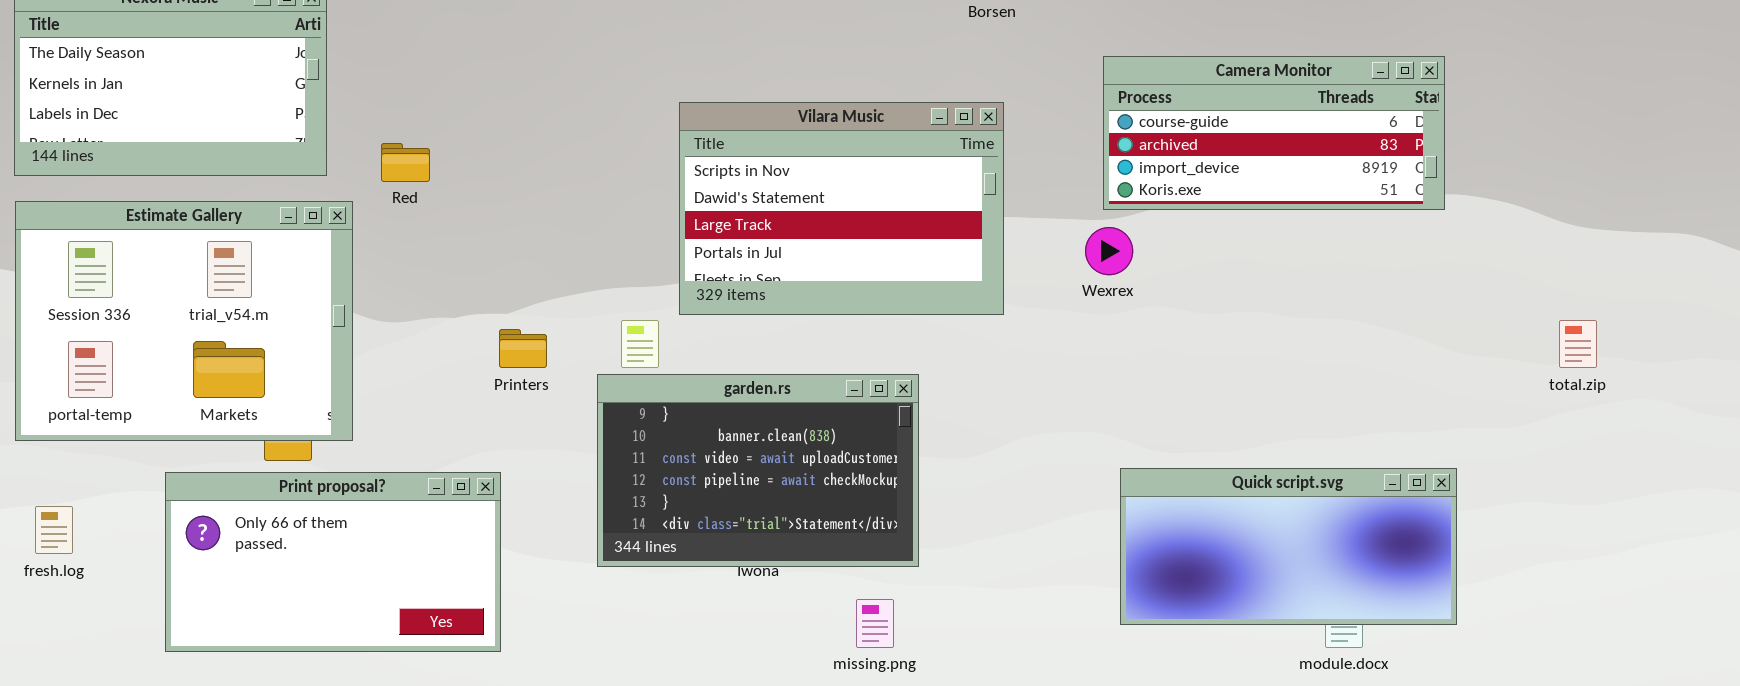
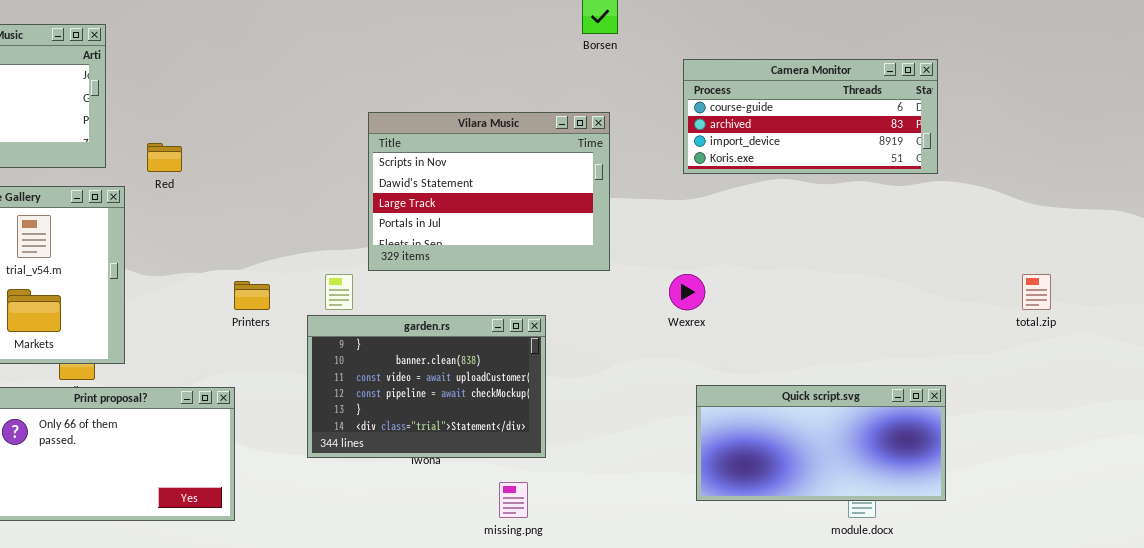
Camera Monitor: [1103,56,1445,210] -> [683,59,938,174], moved
Wexrex: [1085,227,1133,275] -> [669,274,705,310], moved

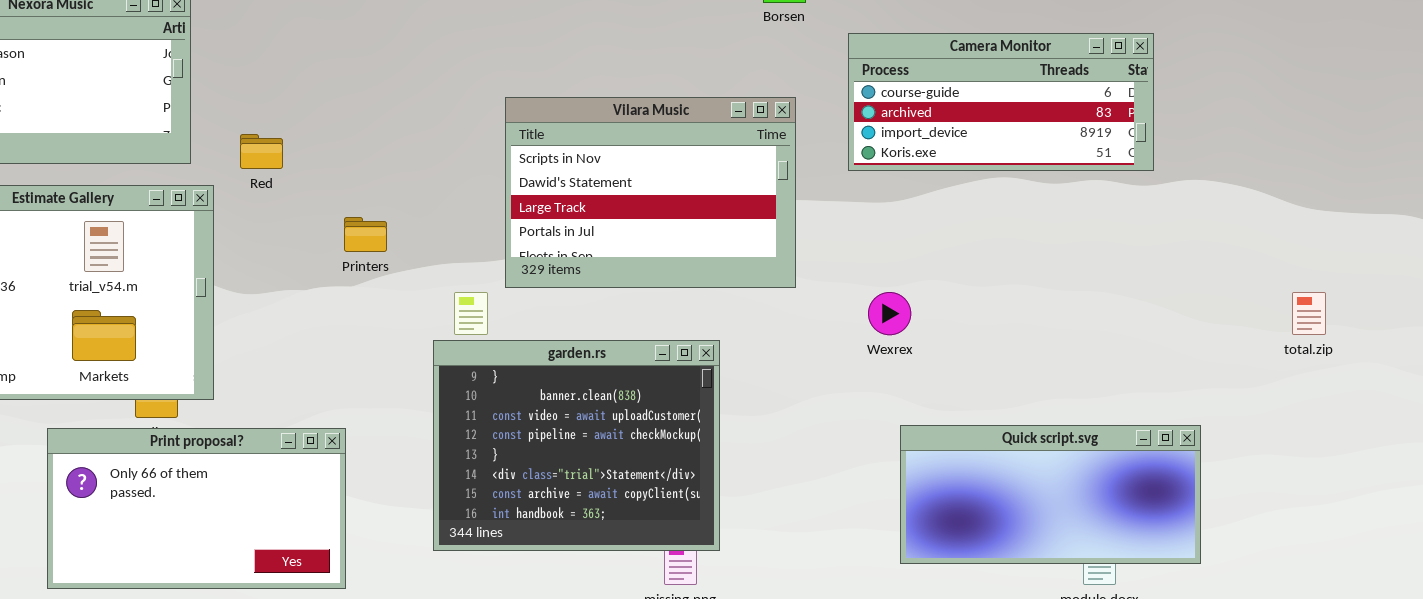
Camera Monitor: [683,59,938,174] -> [848,33,1154,171], moved
Printers: [234,281,270,310] -> [344,217,387,252], moved
garden.rs: [307,315,546,458] -> [433,340,720,551], resized

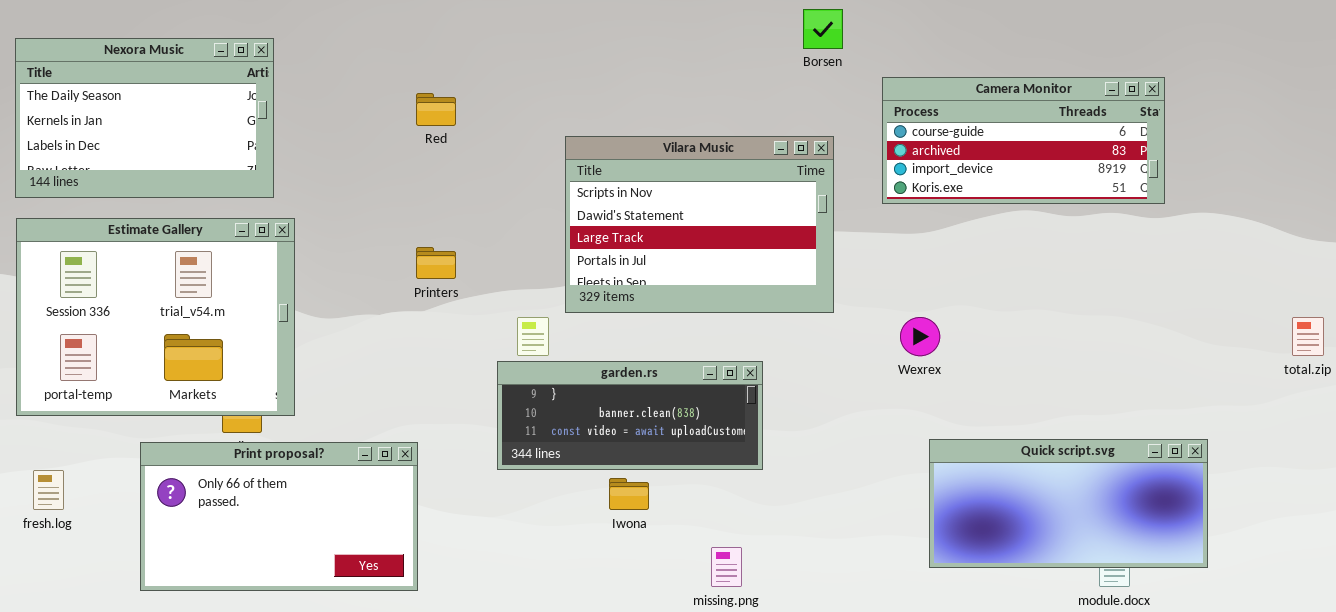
Red: [240,134,283,169] -> [416,93,456,126], moved
garden.rs: [433,340,720,551] -> [497,361,763,470], resized

